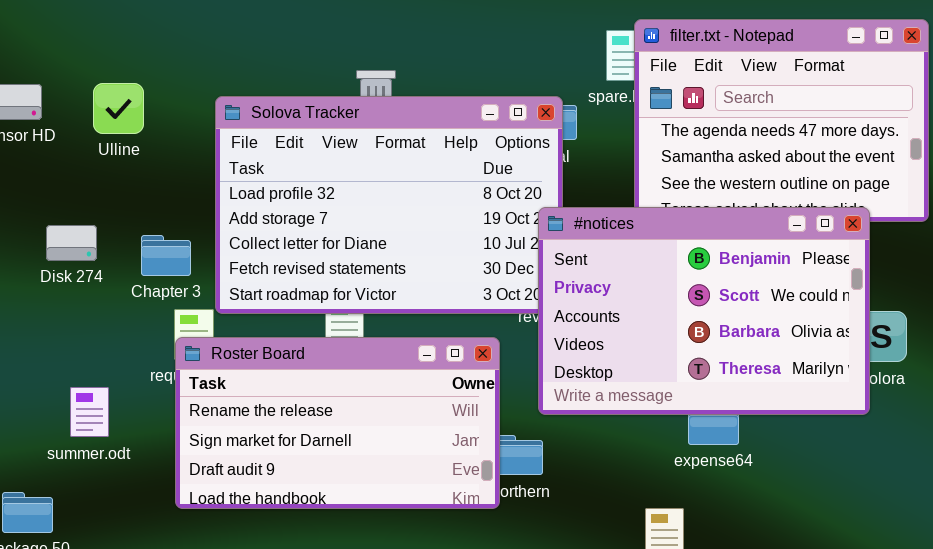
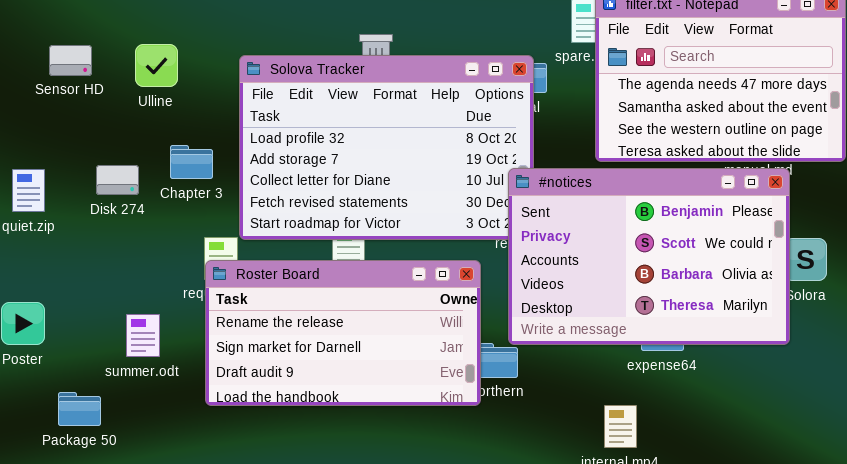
#notices: [538,207,870,415] -> [508,168,790,345], moved
Chapter 3: [141,235,191,276] -> [170,145,213,179], moved
summer.odt: [70,387,109,437] -> [126,314,160,357], moved

